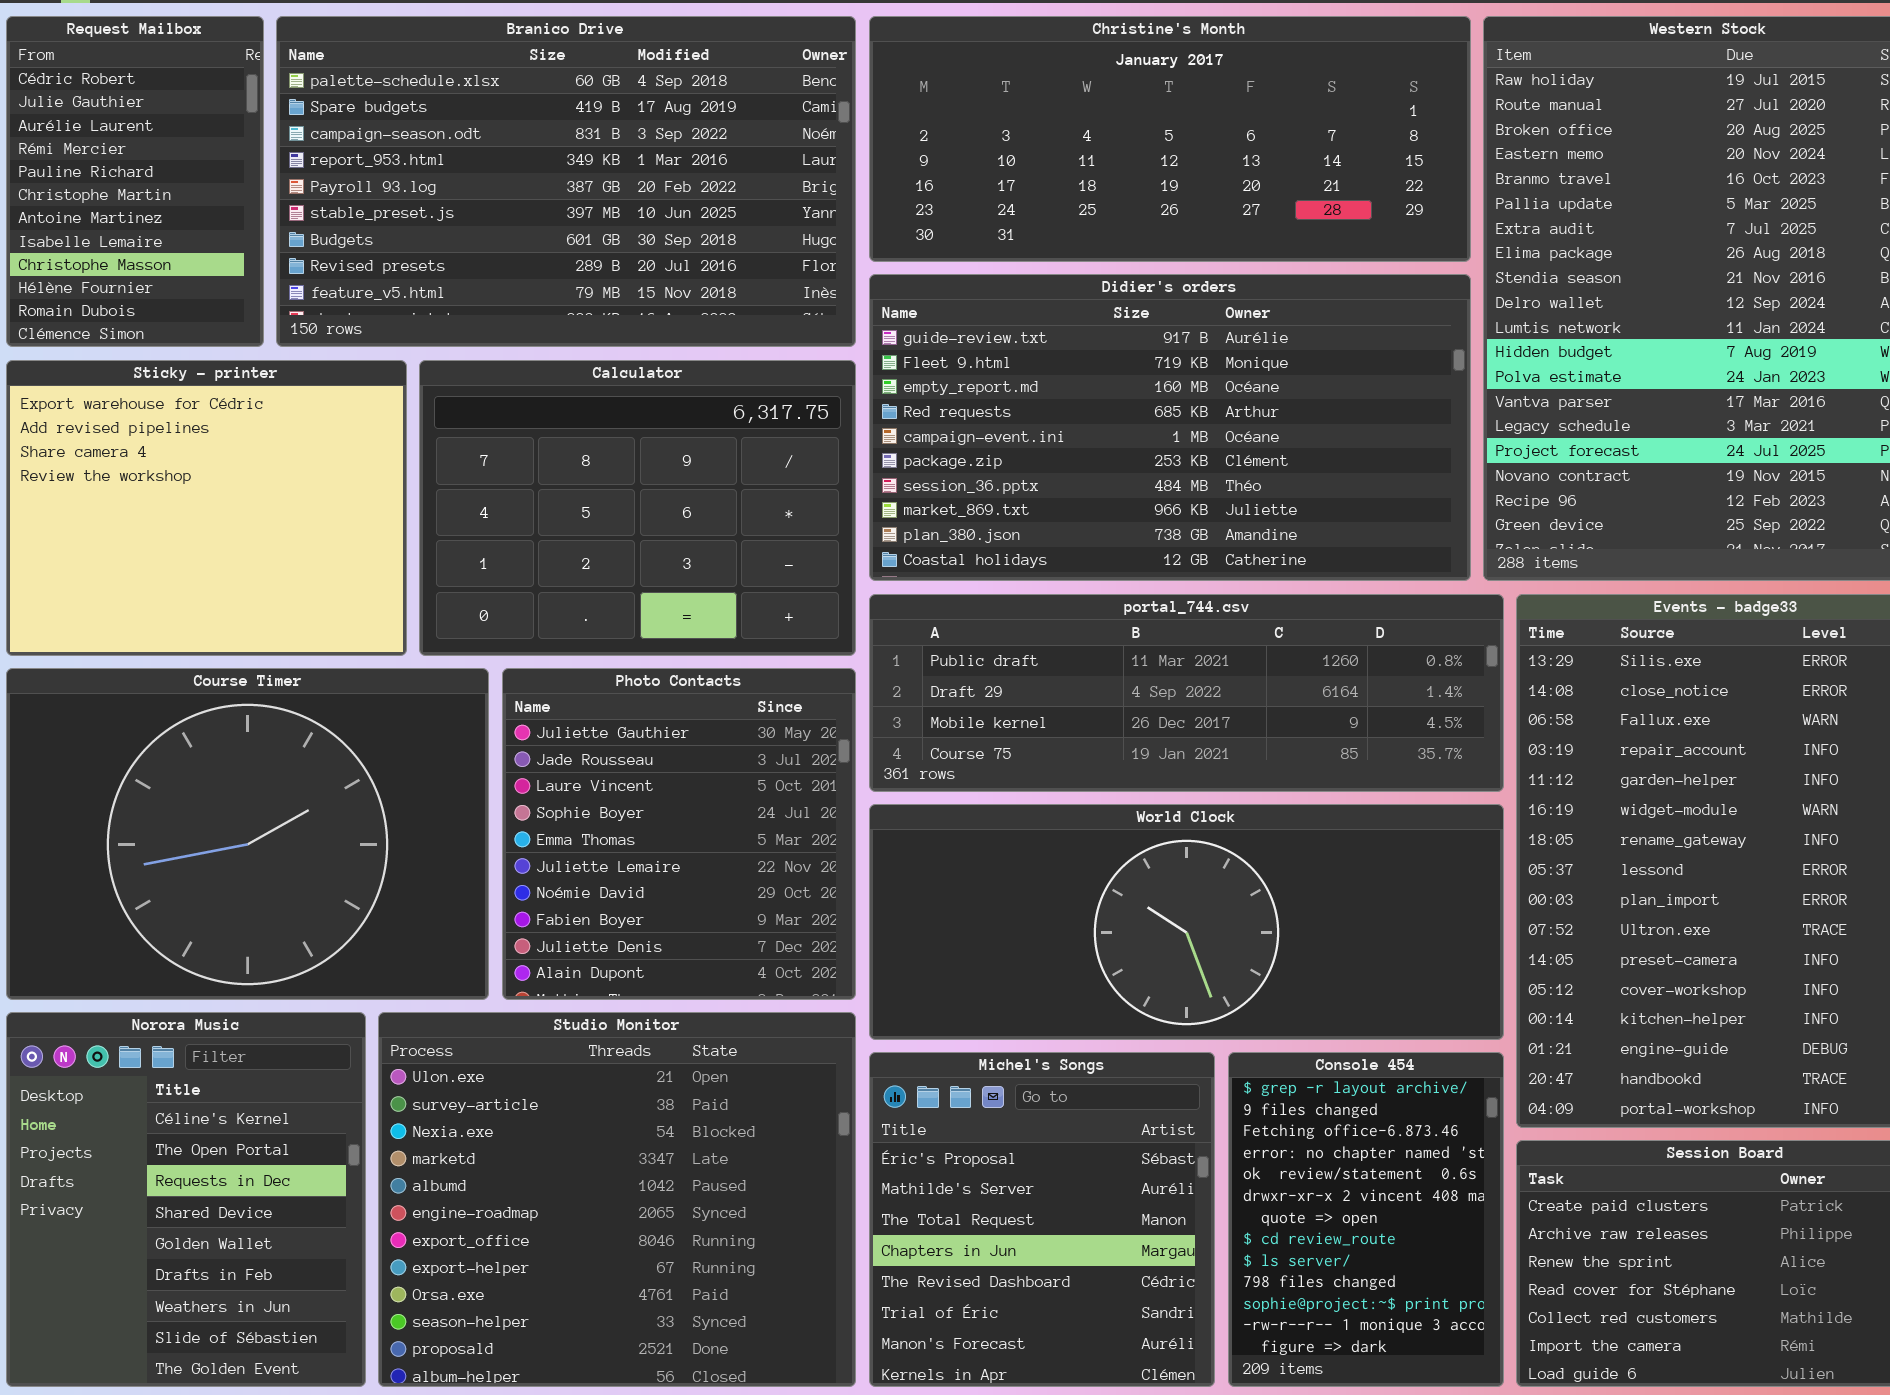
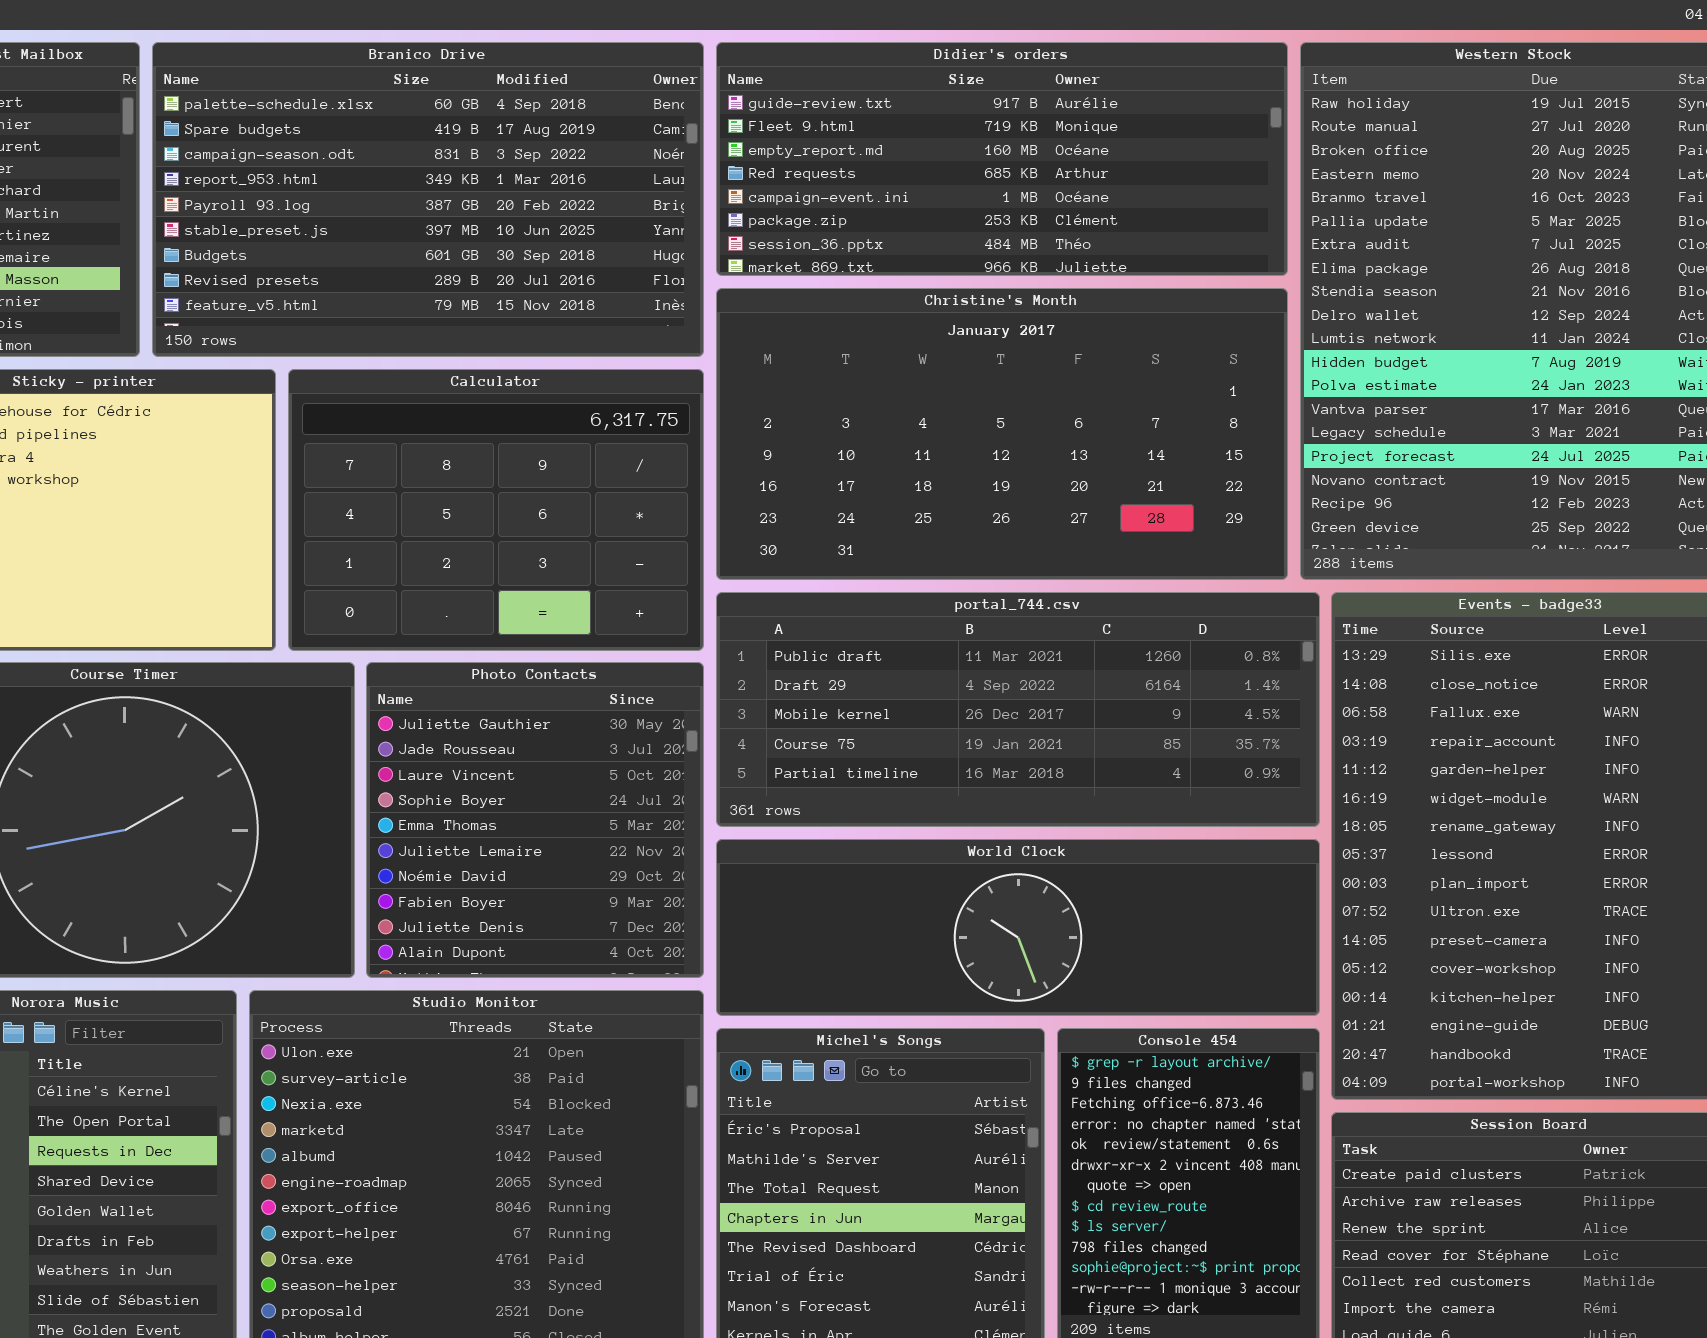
Christine's Month: [869,16,1471,262] -> [716,288,1288,580], moved, resized
Didier's orders: [869,274,1471,581] -> [716,42,1288,276], moved, resized
portal_744.csv: [869,594,1504,792] -> [716,592,1320,827], resized
World Clock: [869,804,1504,1040] -> [716,839,1320,1016], resized

